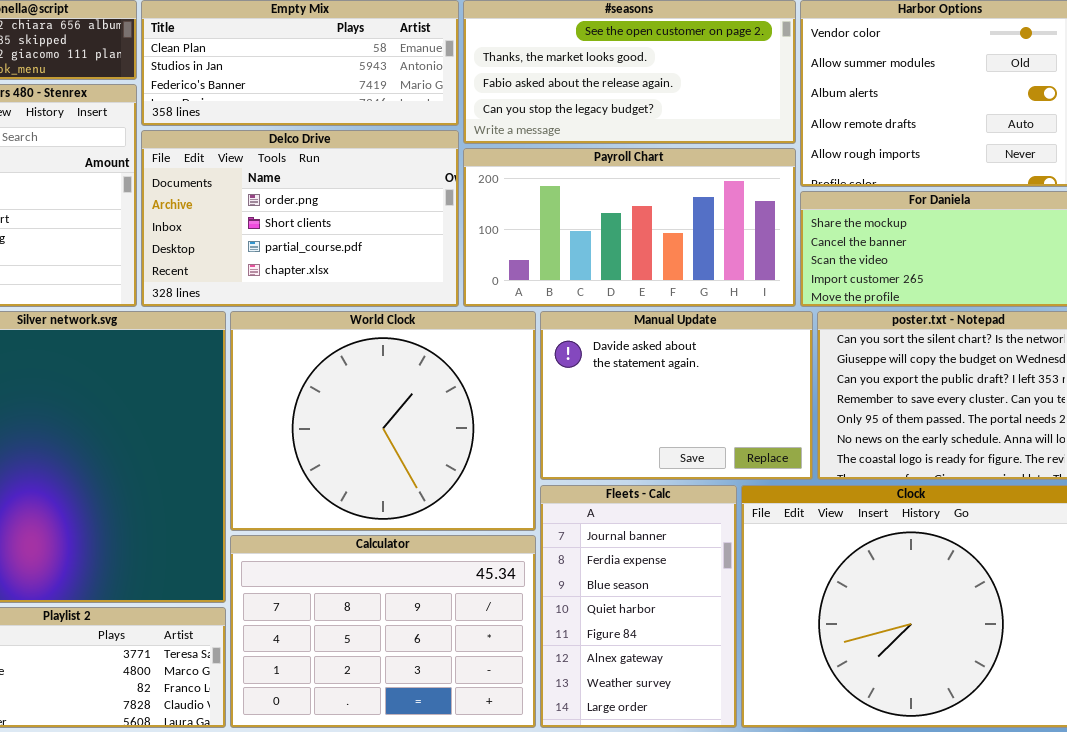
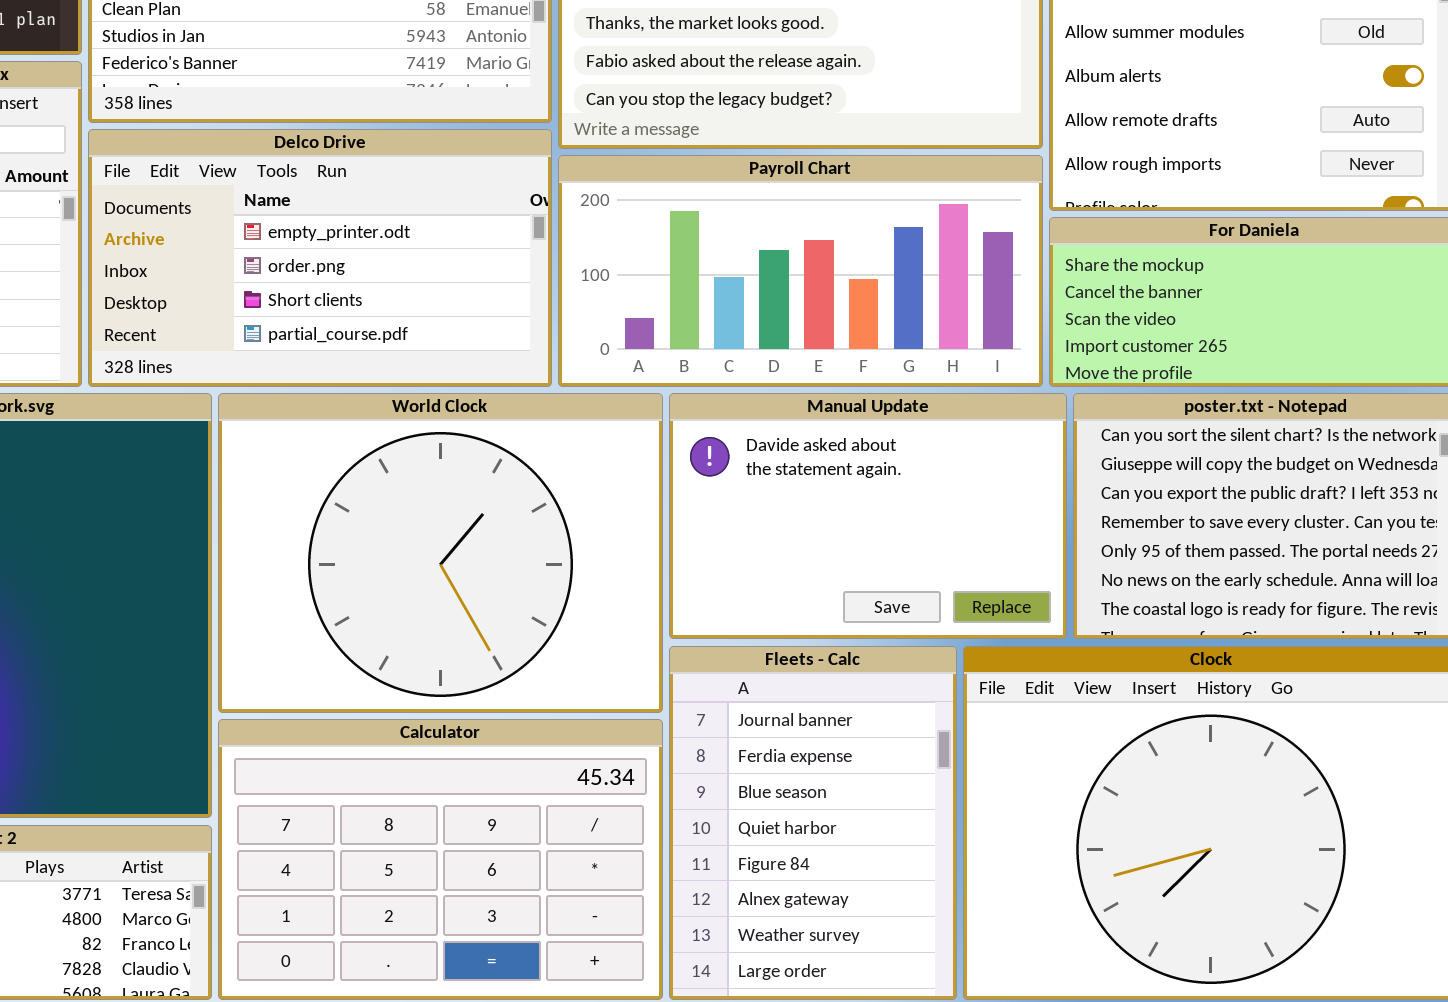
Delco Drive: [141,130,459,307] -> [88,129,552,387], scrolled up 1 row

